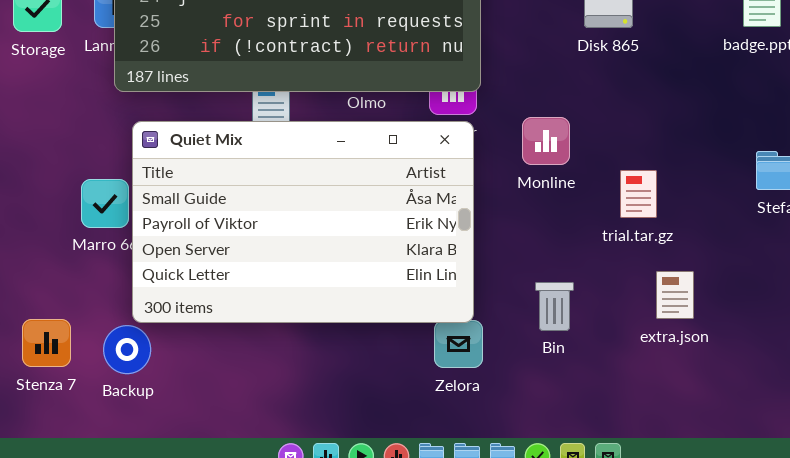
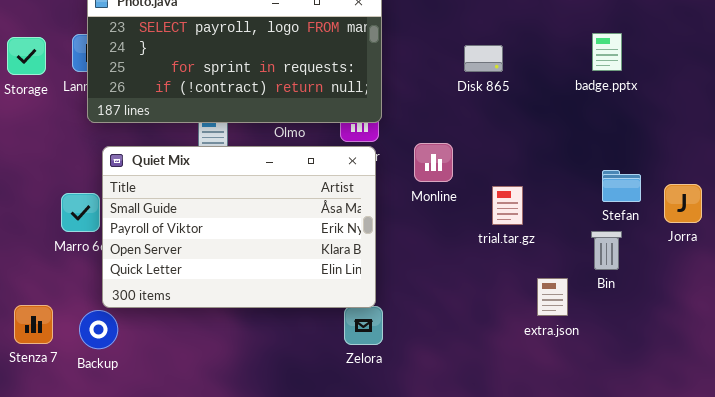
extra.json: [656,271,694,319] -> [537,278,568,316], moved
Bin: [535,282,574,331] -> [591,231,622,270], moved

